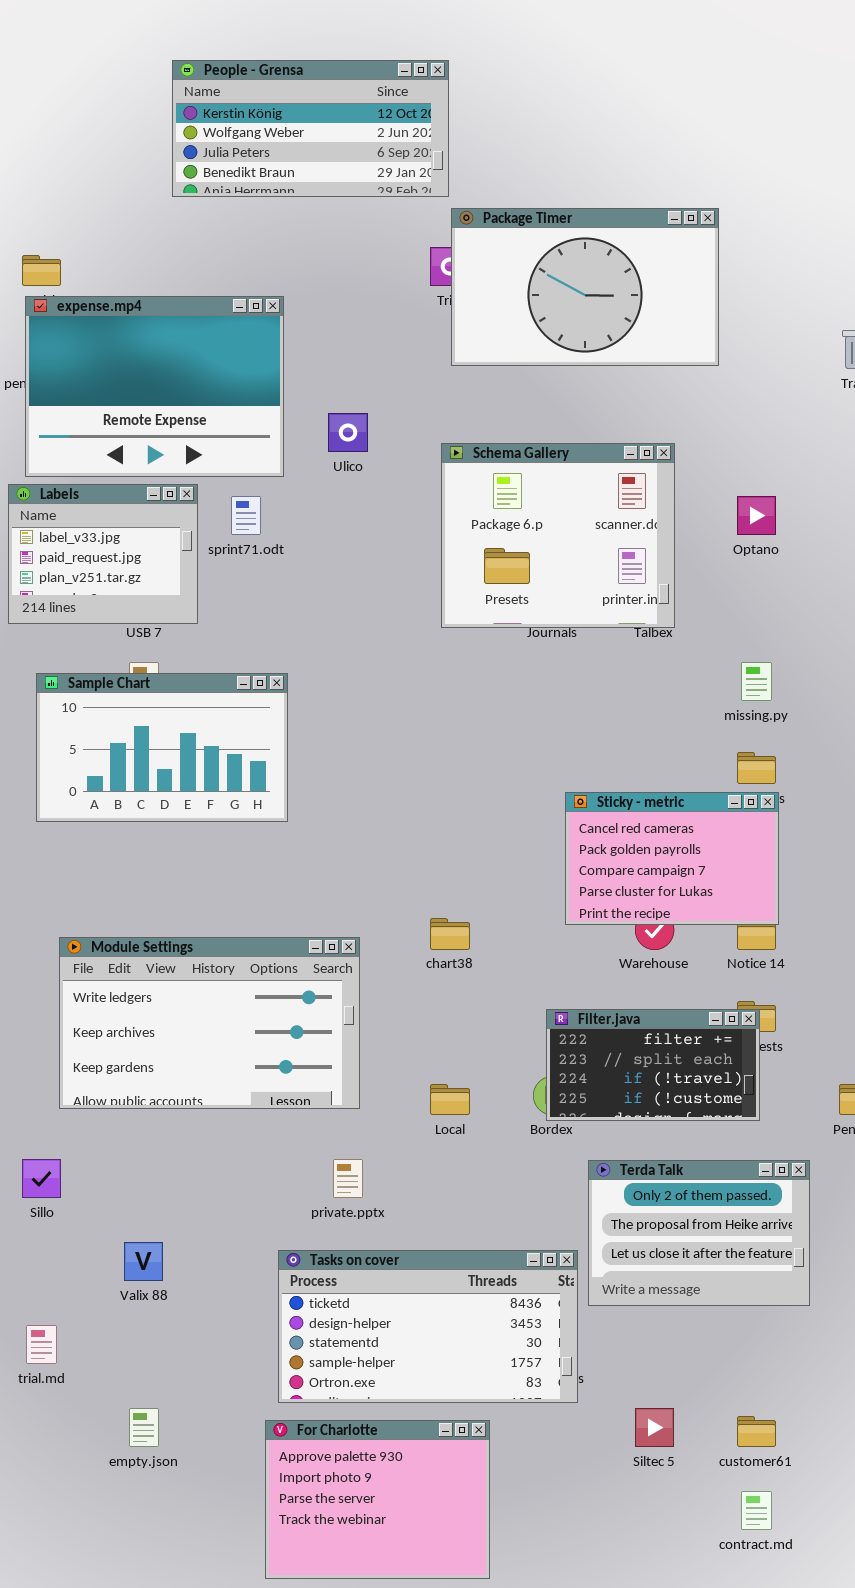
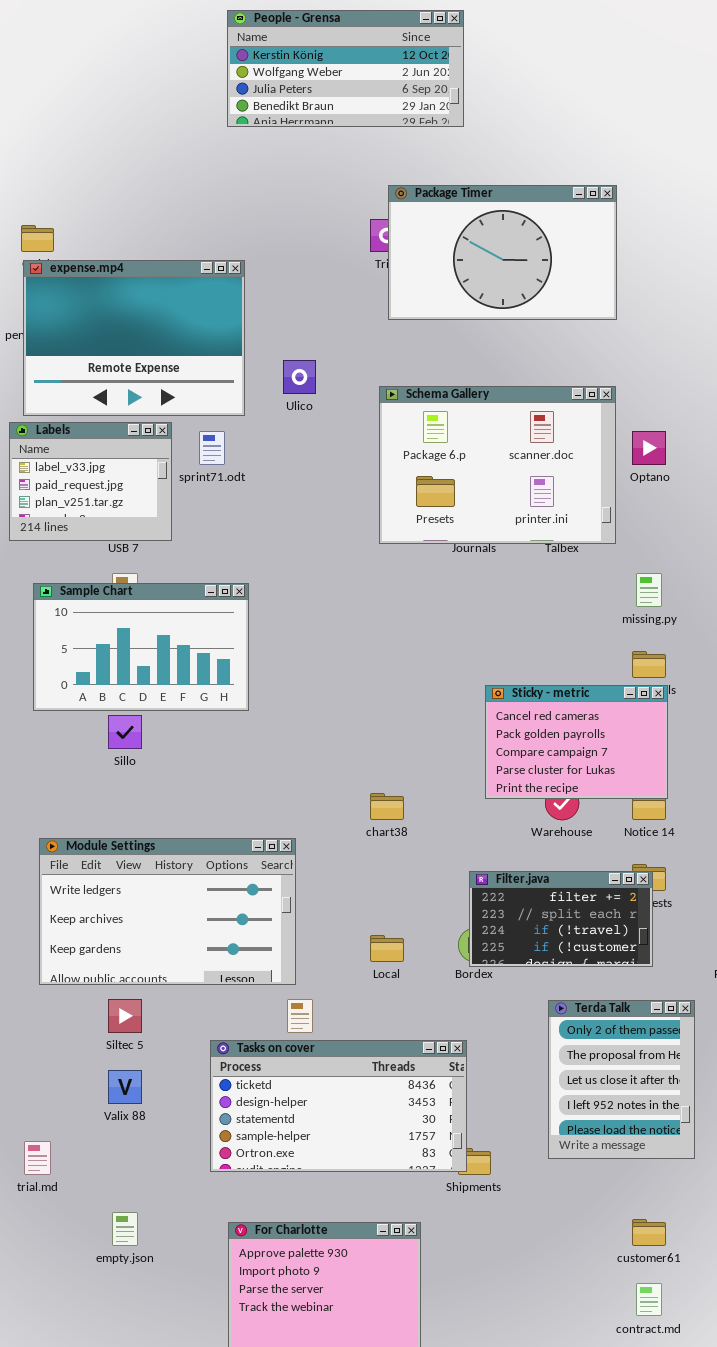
People - Grensa: [172,60,449,197] -> [227,10,464,127], moved
Schema Gallery: [441,443,675,628] -> [379,386,616,544], resized
Module Settings: [59,937,360,1109] -> [39,838,296,985], moved
Sillo: [22,1159,61,1198] -> [108,715,142,749], moved
Terda Talk: [588,1160,810,1306] -> [548,1000,695,1159], resized
Tasks on cover: [278,1250,578,1403] -> [210,1040,467,1172], moved
Siltec 5: [635,1408,674,1447] -> [108,999,142,1033], moved

